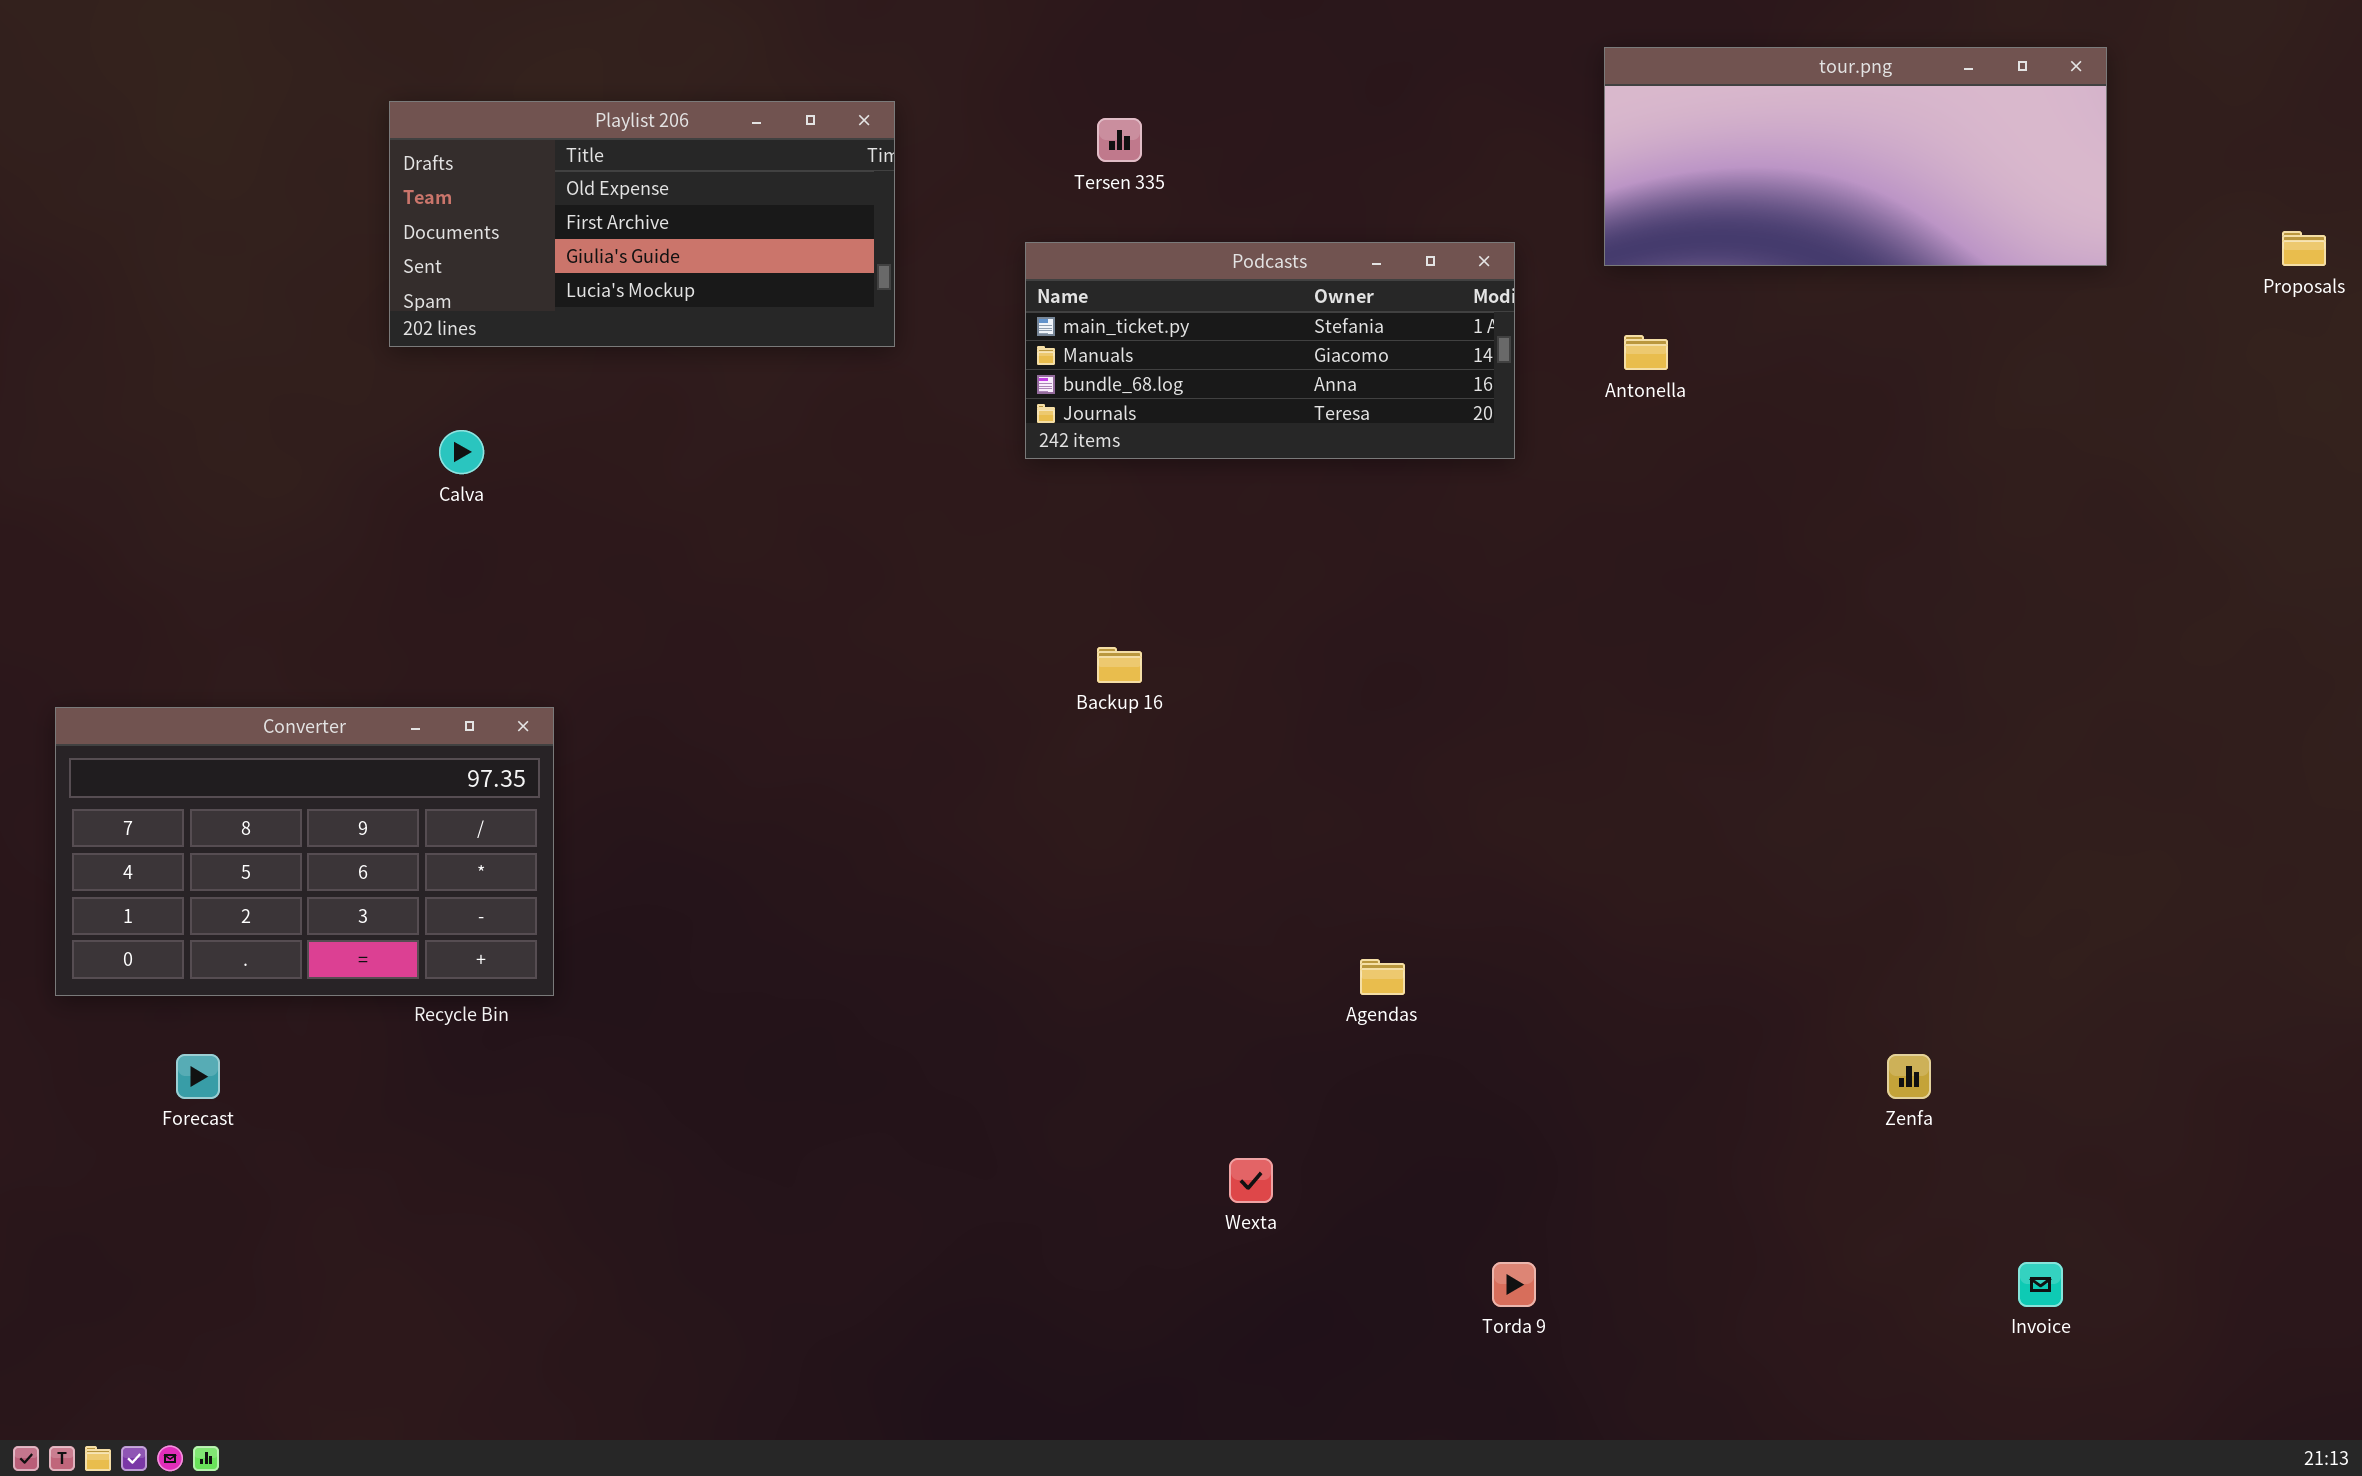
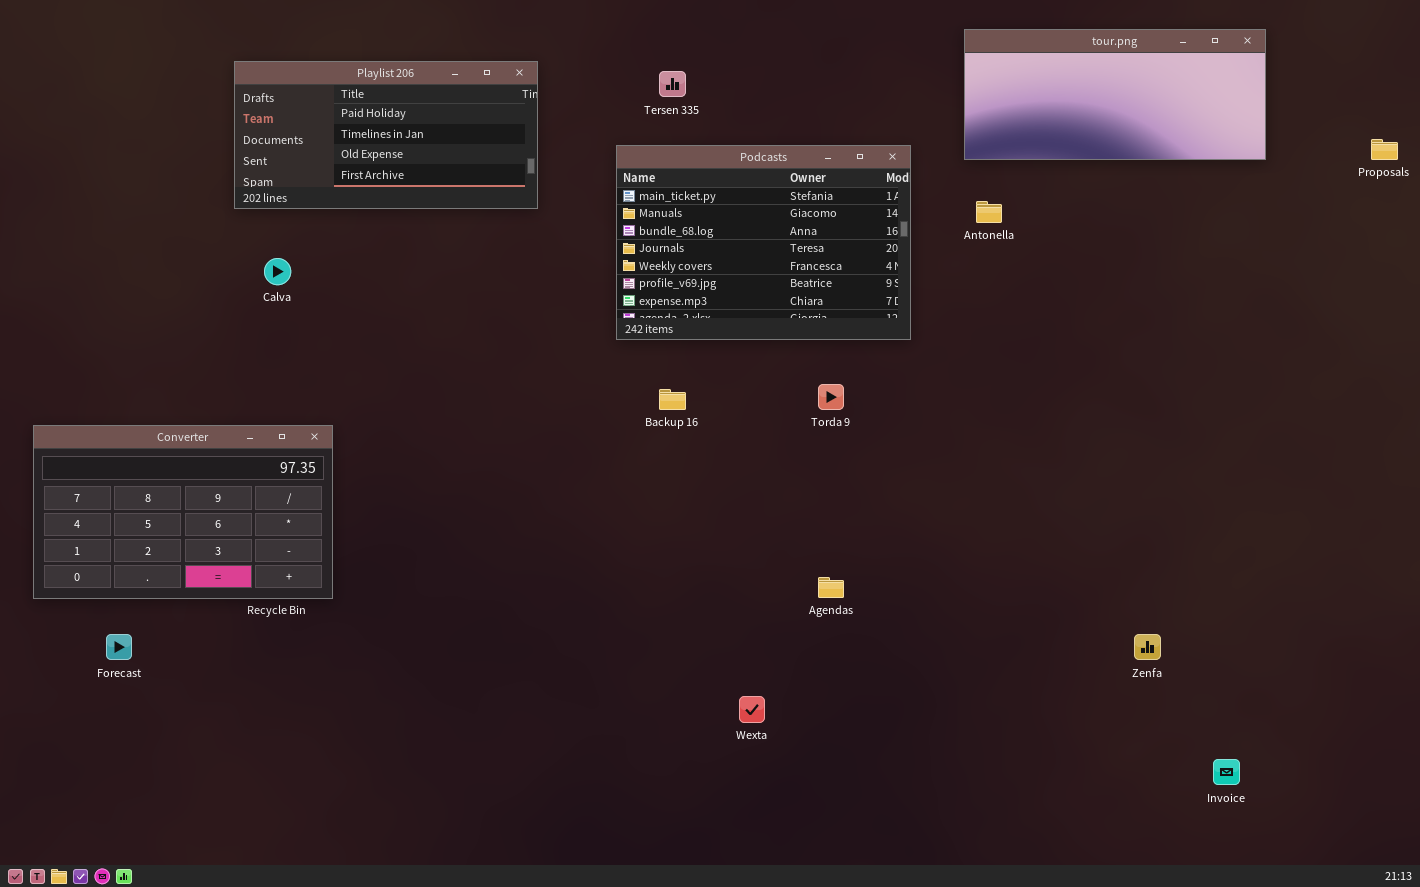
Playlist 206: [389,101,895,347] -> [234,61,538,209], scrolled up 2 rows
Podcasts: [1025,242,1515,459] -> [616,145,911,340], resized
Torda 9: [1492,1262,1536,1307] -> [818,384,844,410], moved

